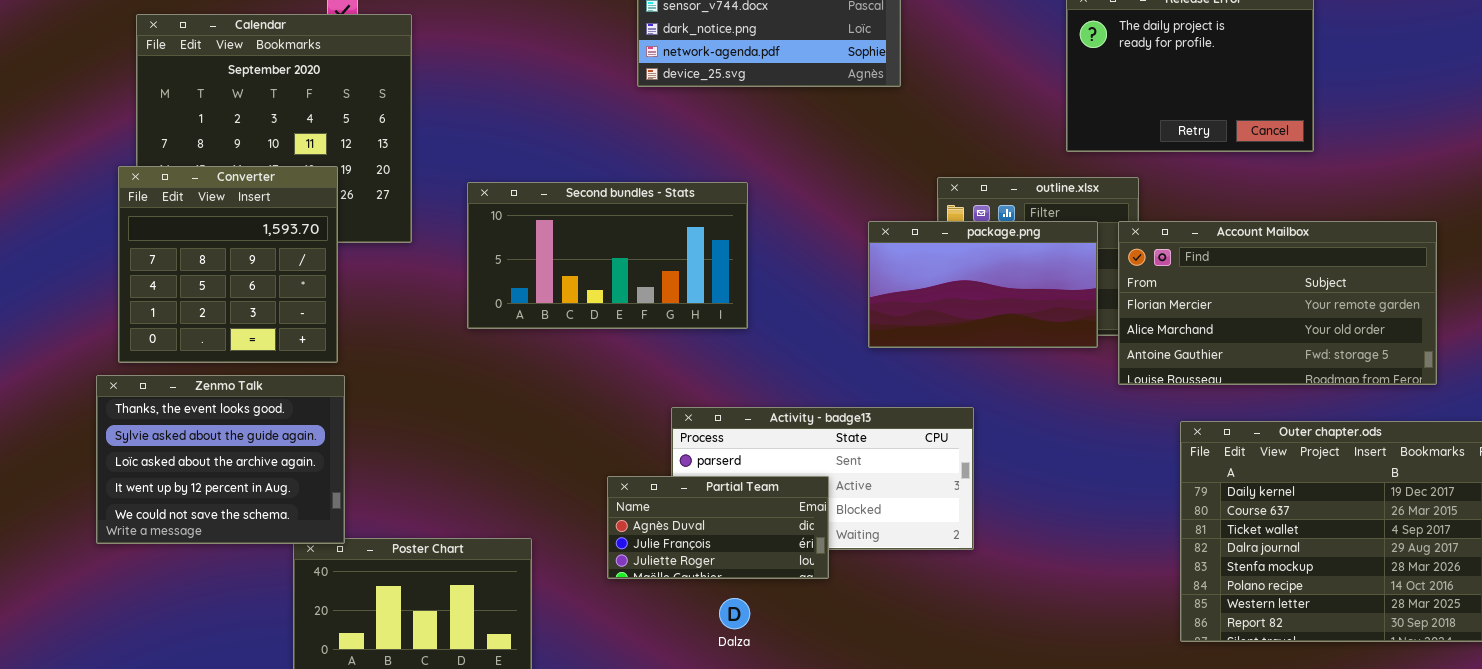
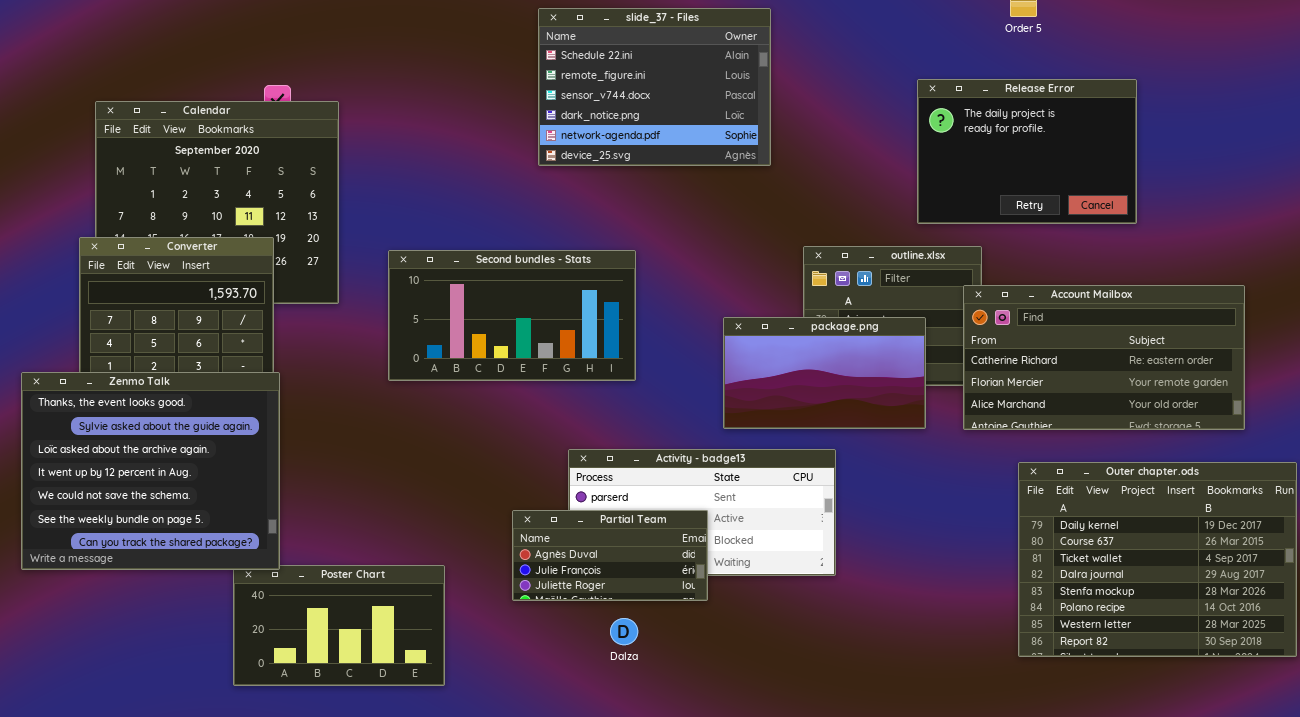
package.png: [868,221,1098,348] -> [723,317,926,429], moved
Account Mailbox: [1118,221,1437,385] -> [963,285,1245,430], scrolled up 1 row
Zenmo Talk: [96,375,345,544] -> [21,372,280,570], resized

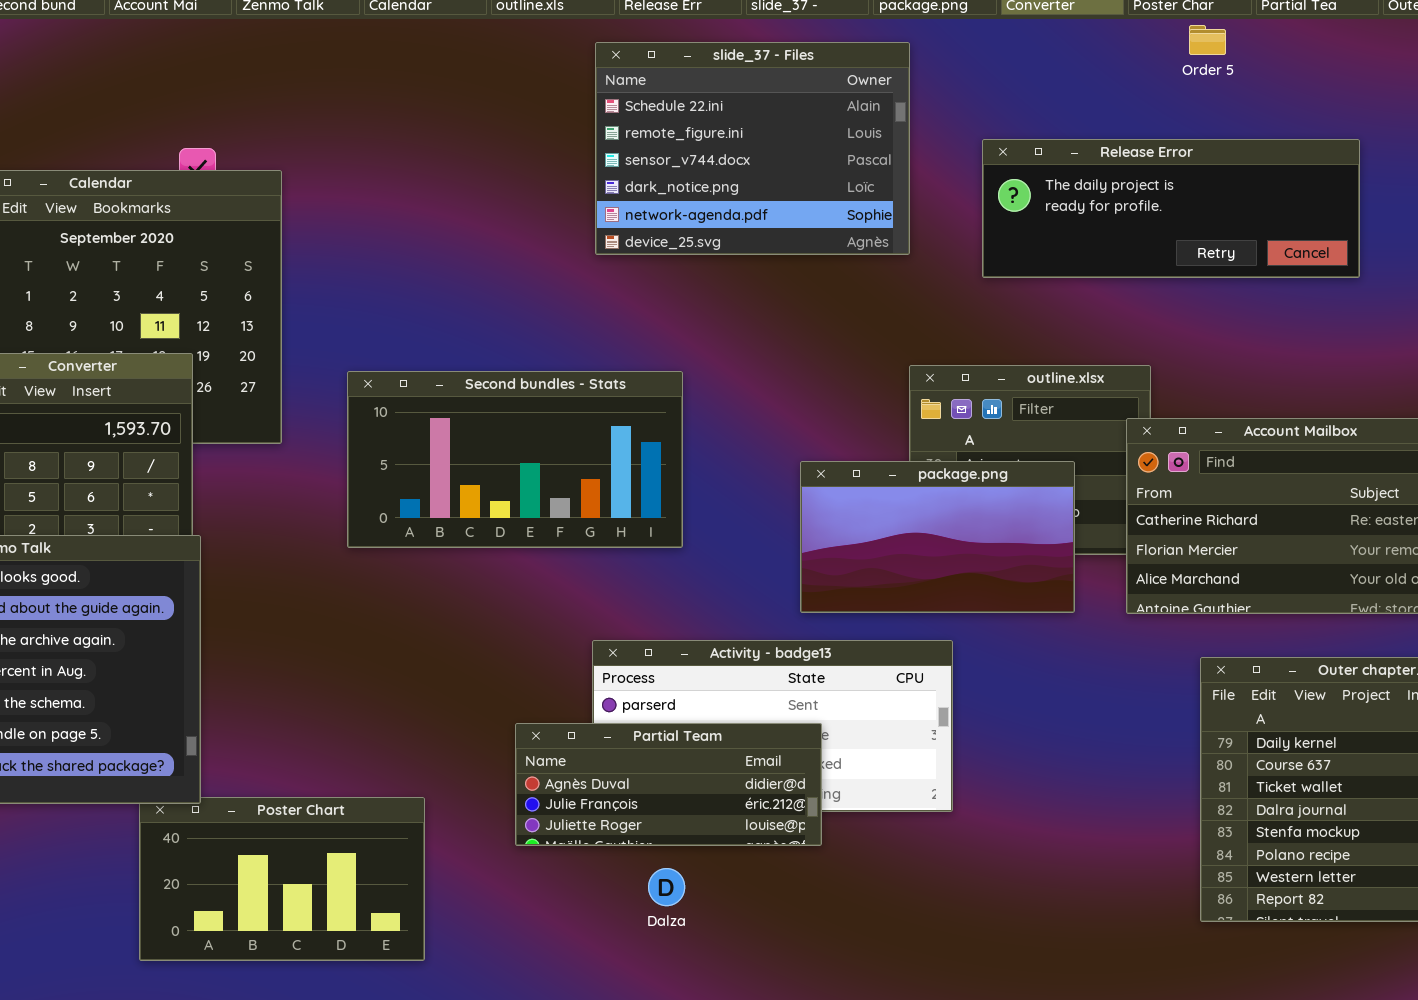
slide_37 - Files: [538,8,771,166] -> [595,42,910,255], moved
Release Error: [917,79,1137,224] -> [982,139,1360,278], resized
Partial Team: [512,510,708,601] -> [515,723,822,846], resized

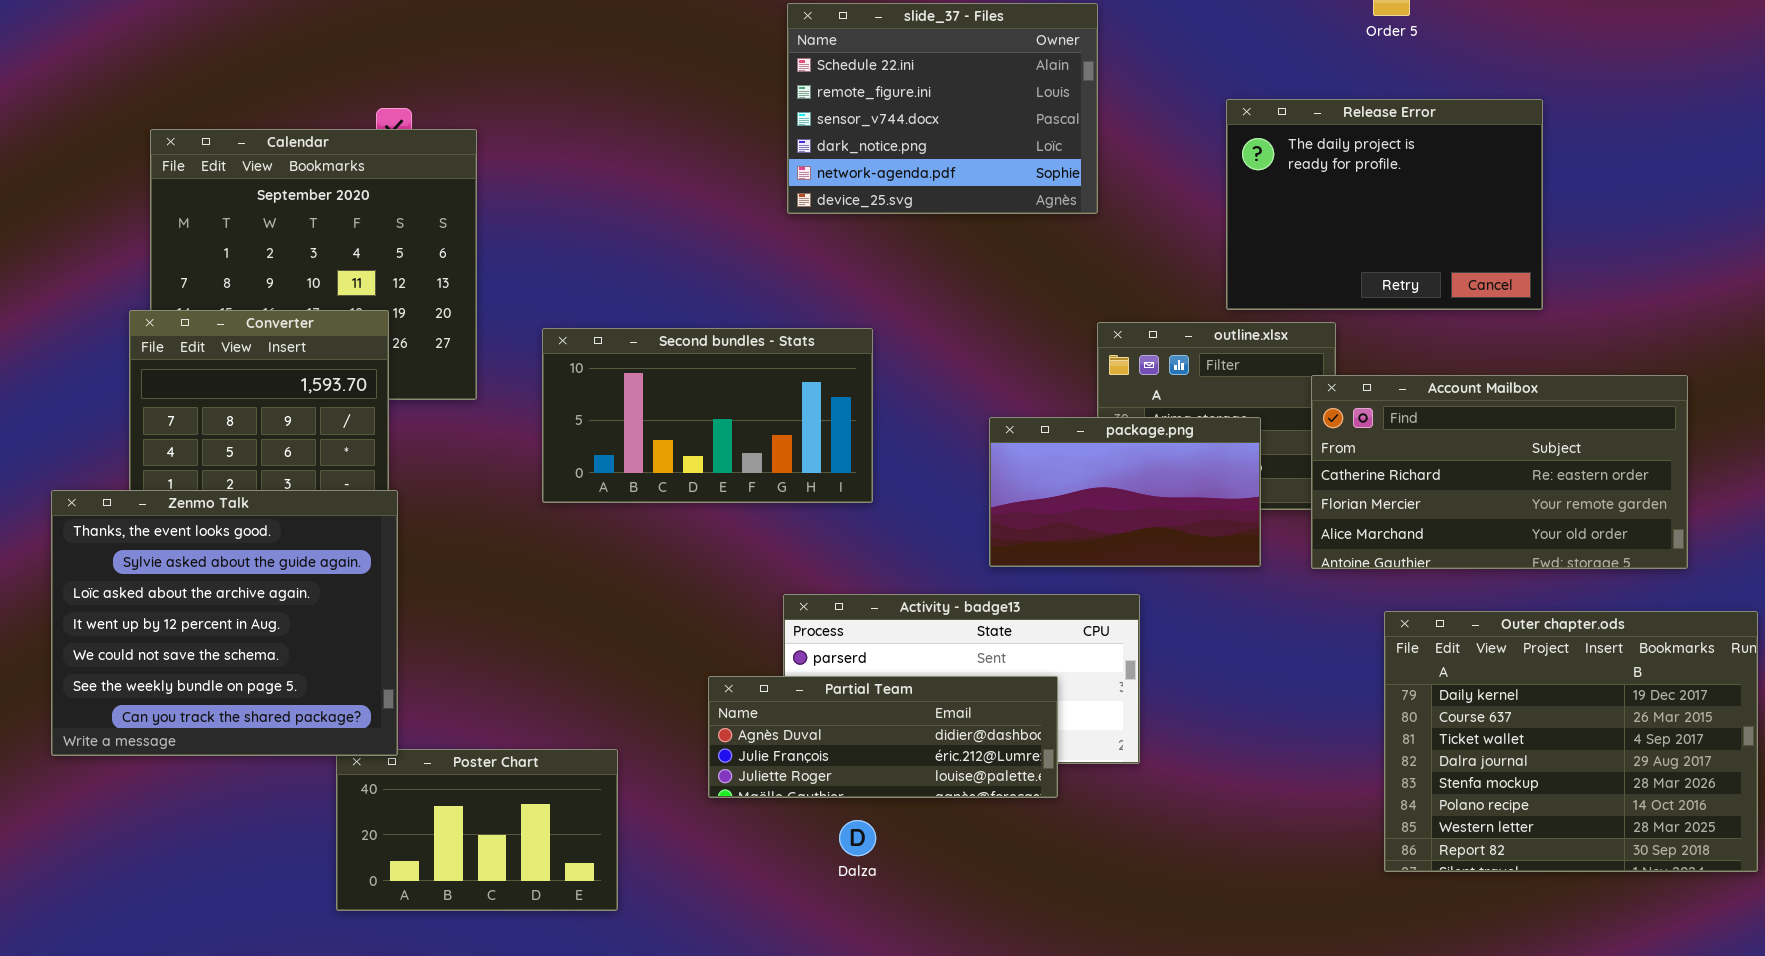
Release Error: [982,139,1360,278] -> [1226,99,1543,310], resized
Partial Team: [515,723,822,846] -> [708,676,1058,798], resized

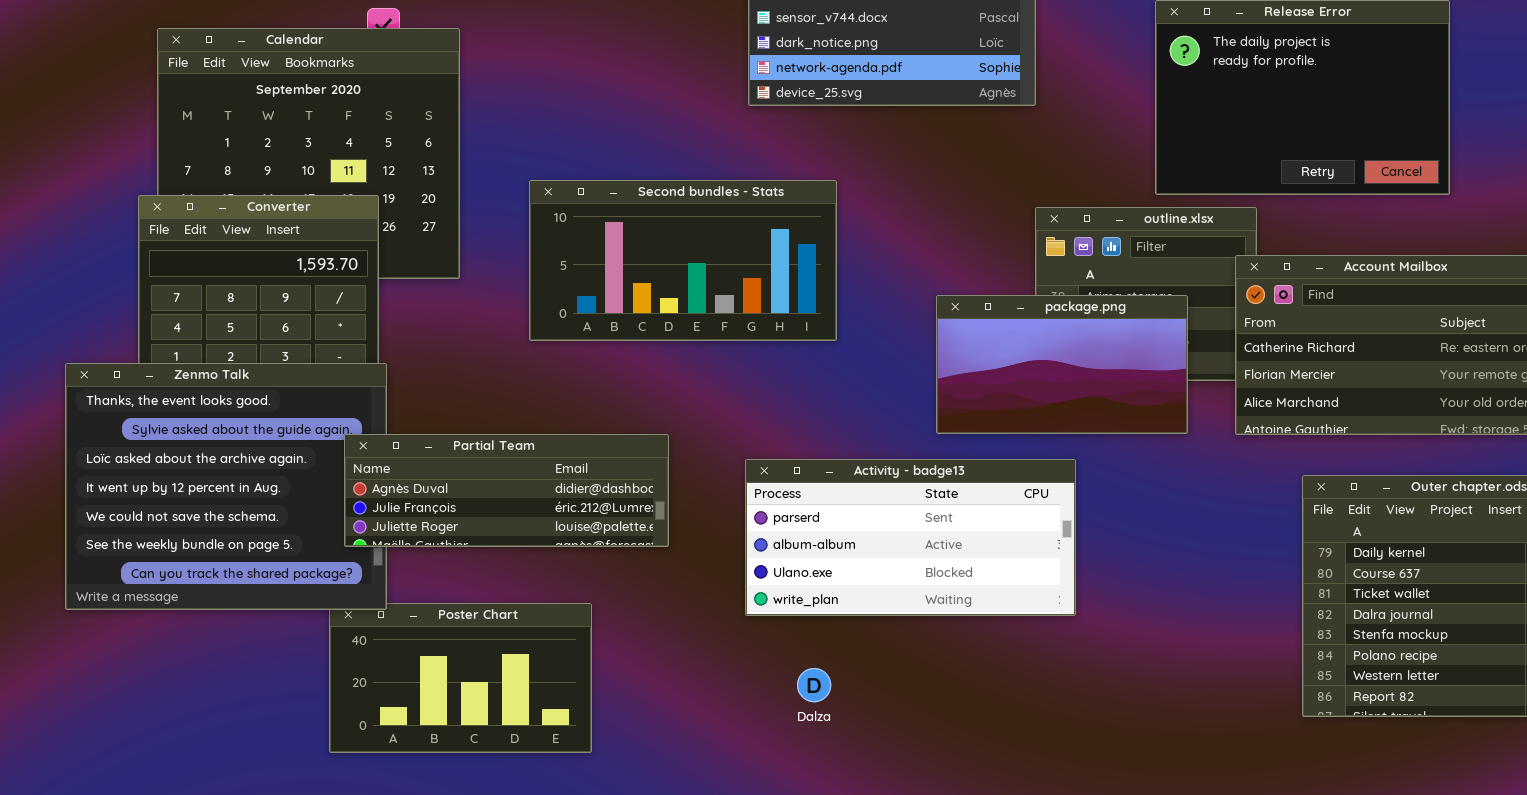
Second bundles - Stats: [542,328,873,503] -> [529,180,837,341], moved
Partial Team: [708,676,1058,798] -> [344,434,669,547], moved

